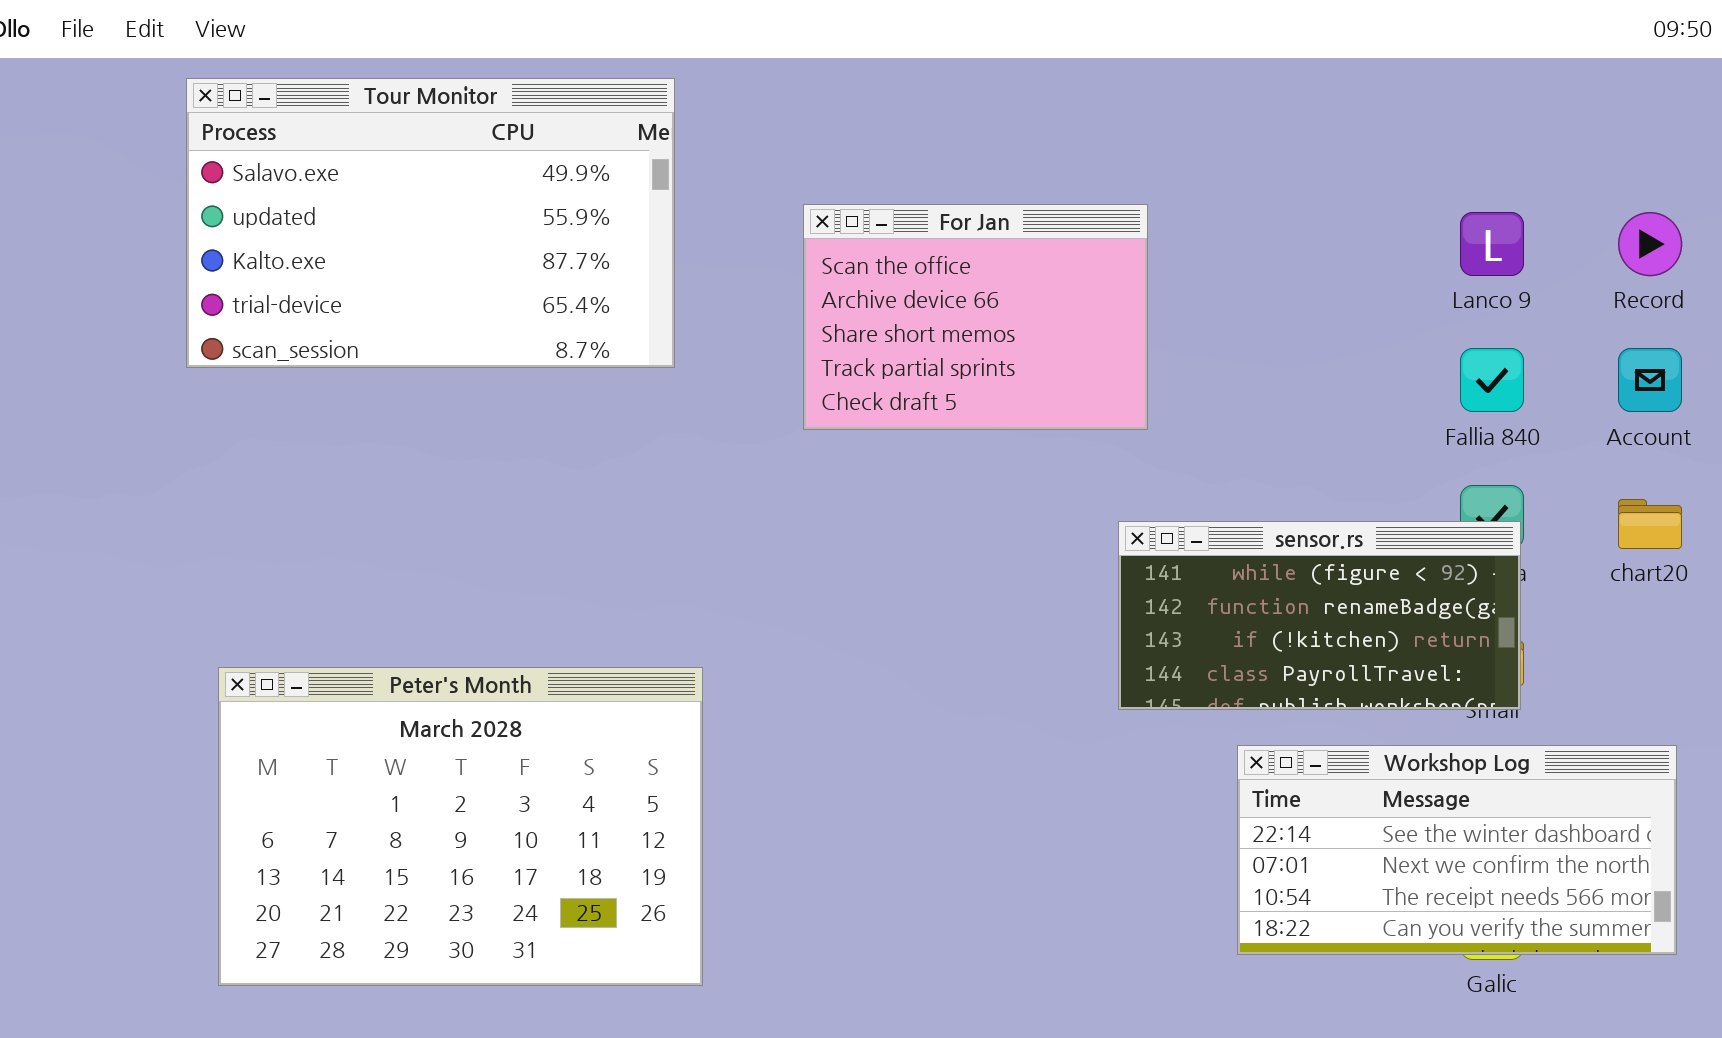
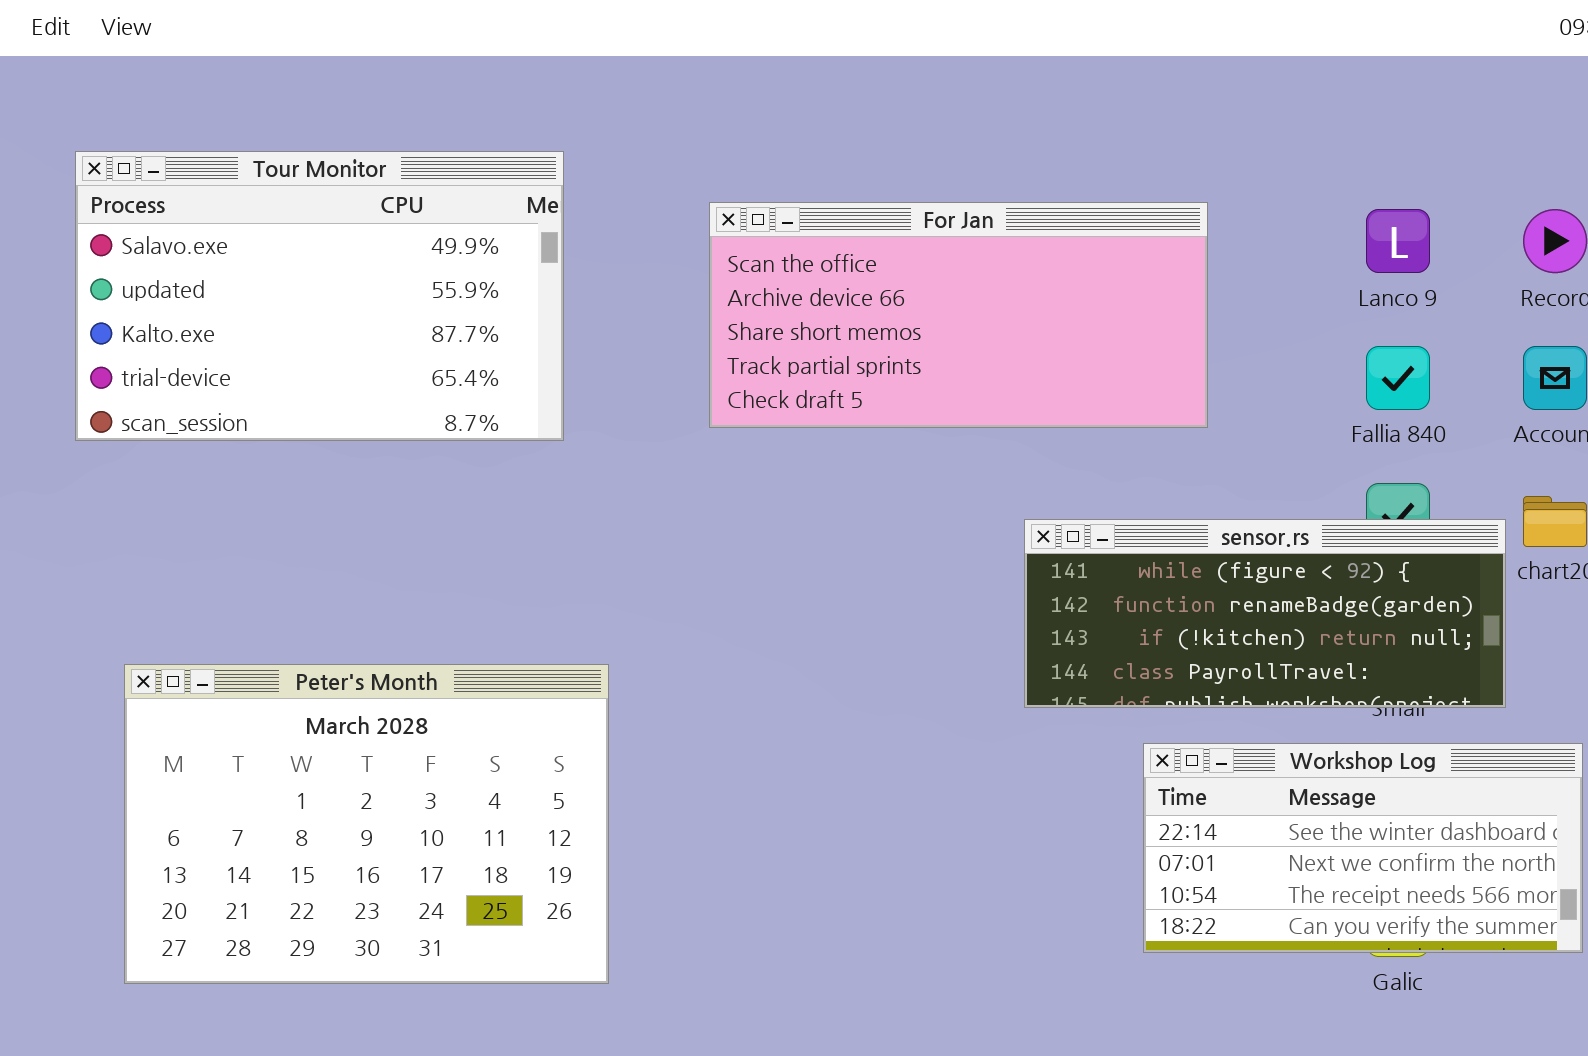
Tour Monitor: [186,78,675,368] -> [75,151,564,441], moved
For Jan: [803,204,1148,430] -> [709,202,1208,428], resized
sensor.rs: [1118,521,1521,710] -> [1024,519,1506,708], resized

